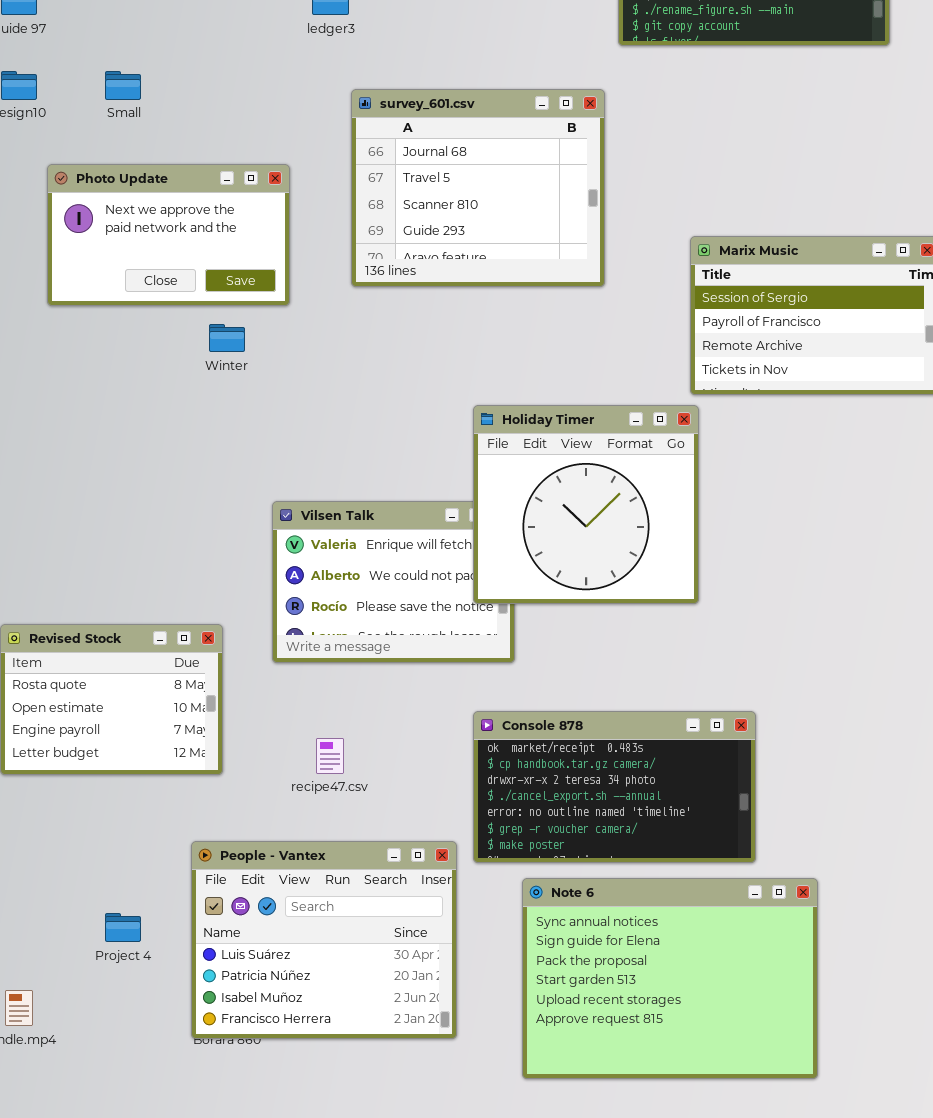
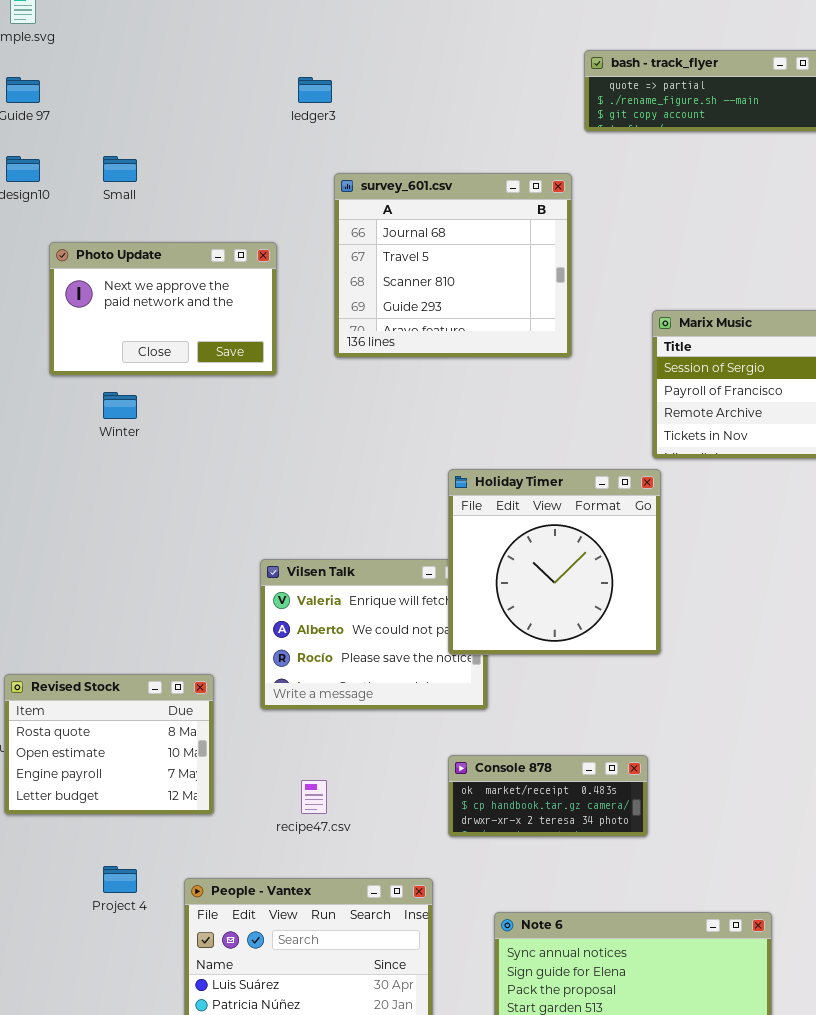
Winter: [209,324,245,352] -> [103,392,137,419], moved
Console 878: [473,711,756,863] -> [448,755,648,837], resized
Project 4: [105,913,141,942] -> [103,866,137,893], moved

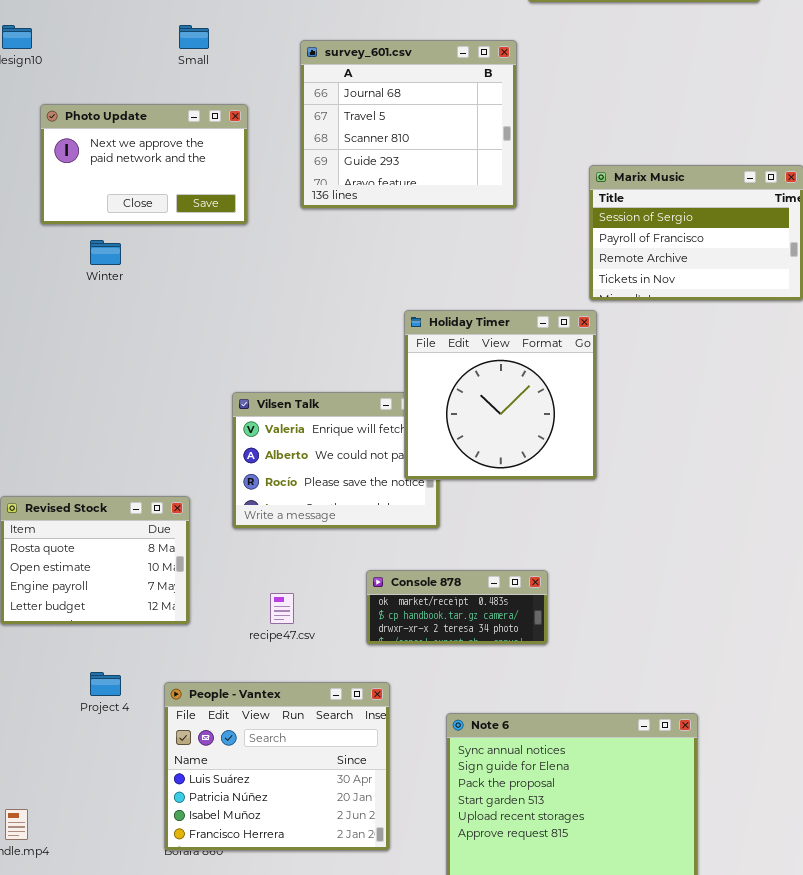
Small: [103,156,137,182] -> [179,25,209,49], moved
Console 878: [448,755,648,837] -> [366,570,548,645], moved

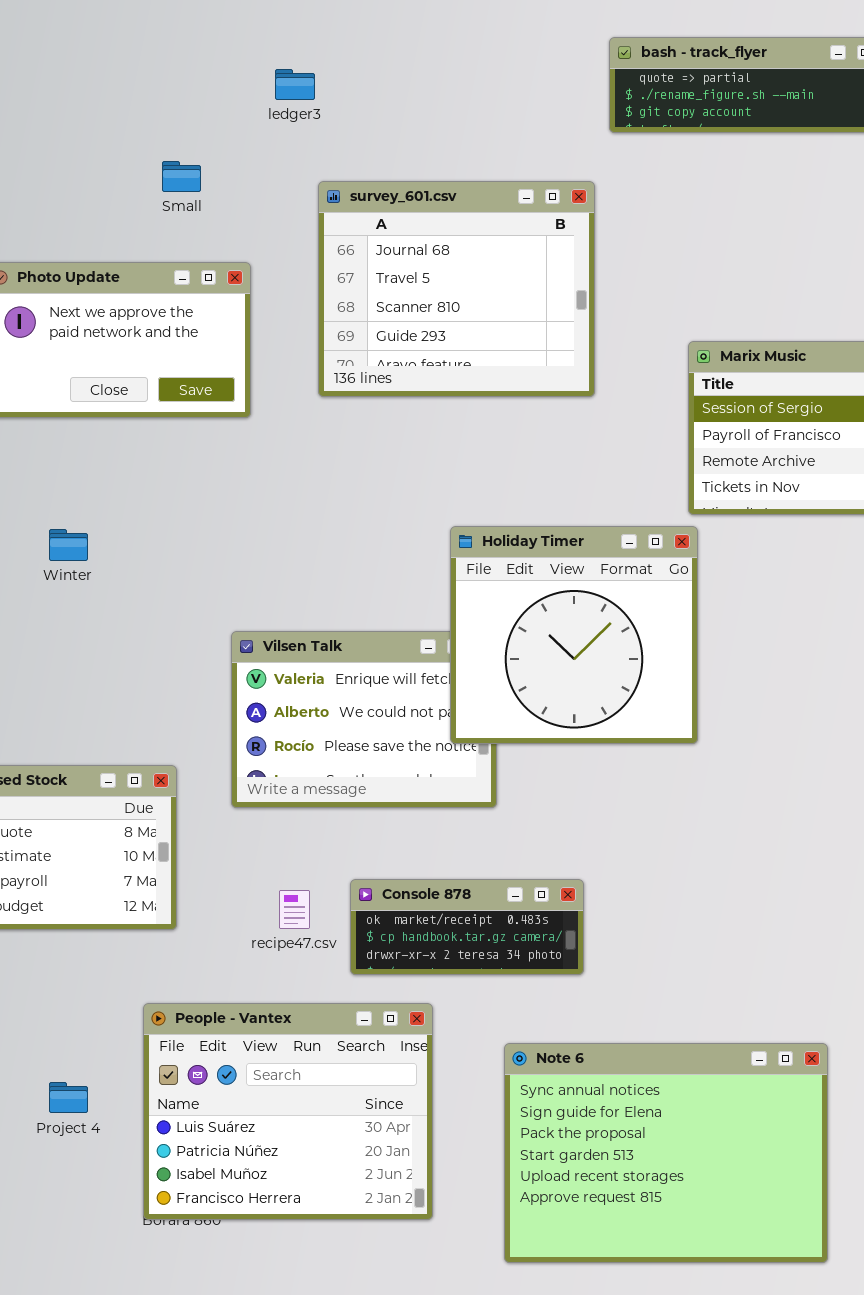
Winter: [90,240,121,265] -> [49,529,88,561], moved
Console 878: [366,570,548,645] -> [350,879,584,975], moved
Project 4: [90,672,121,696] -> [49,1082,88,1113], moved

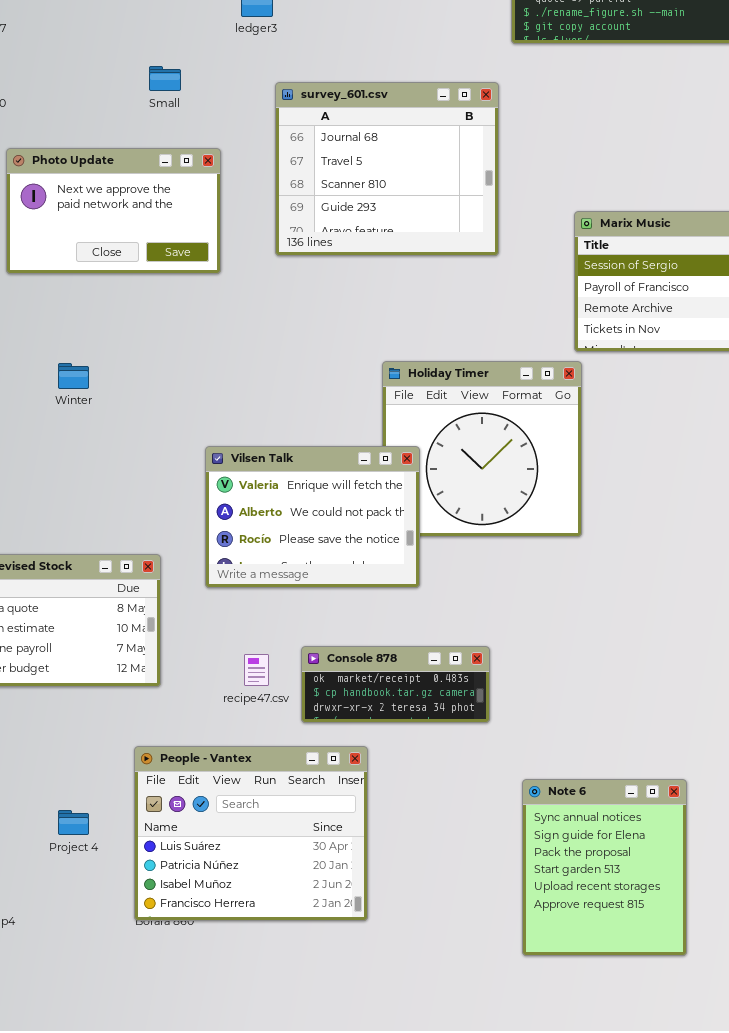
Vilsen Talk: [231,631,497,808] -> [205,446,420,588], raised
Note 6: [504,1043,828,1263] -> [522,779,687,956], resized

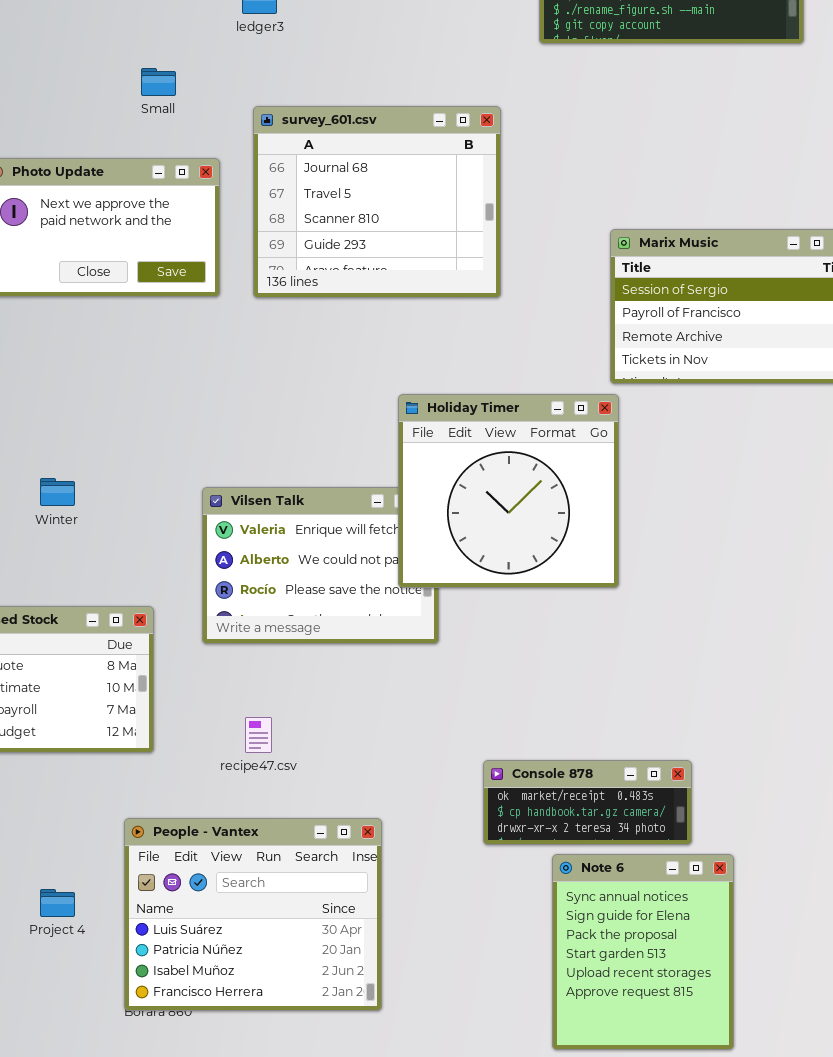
survey_601.csv: [275,82,499,256] -> [253,106,501,298], moved
Holiday Timer: [382,361,582,537] -> [398,394,619,588], raised
Winter: [58,363,89,389] -> [40,478,75,506], moved
Console 878: [301,646,490,723] -> [483,760,692,845], moved

